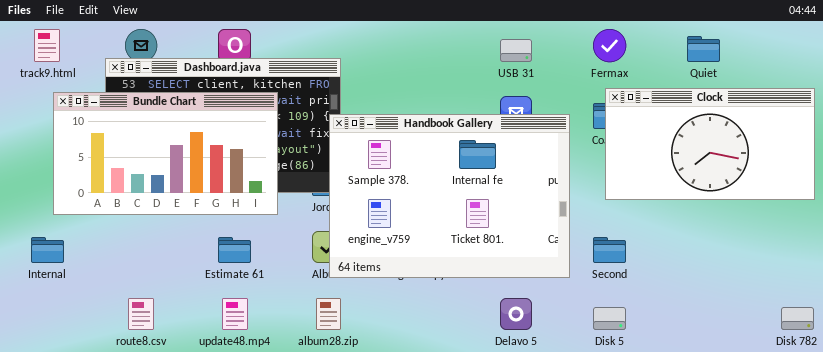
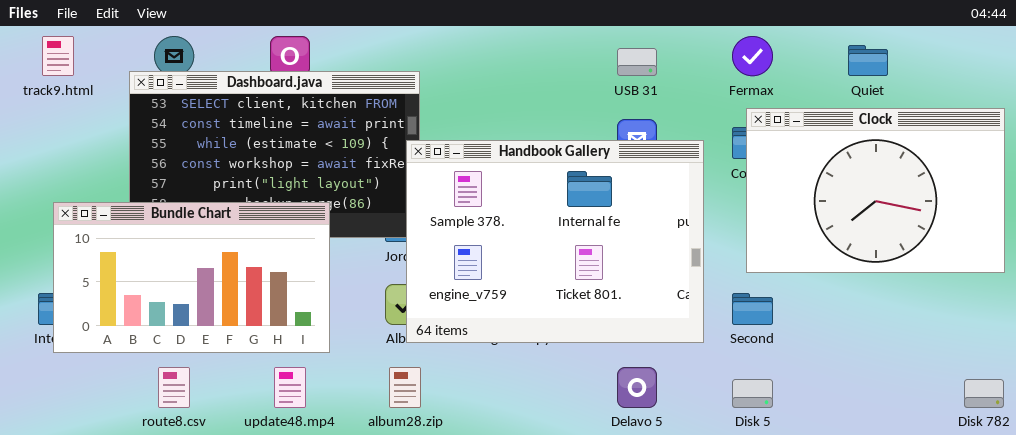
Clock: [605,88,815,200] -> [746,108,1005,273], resized
Bundle Chart: [53,92,278,215] -> [53,202,330,353], moved

